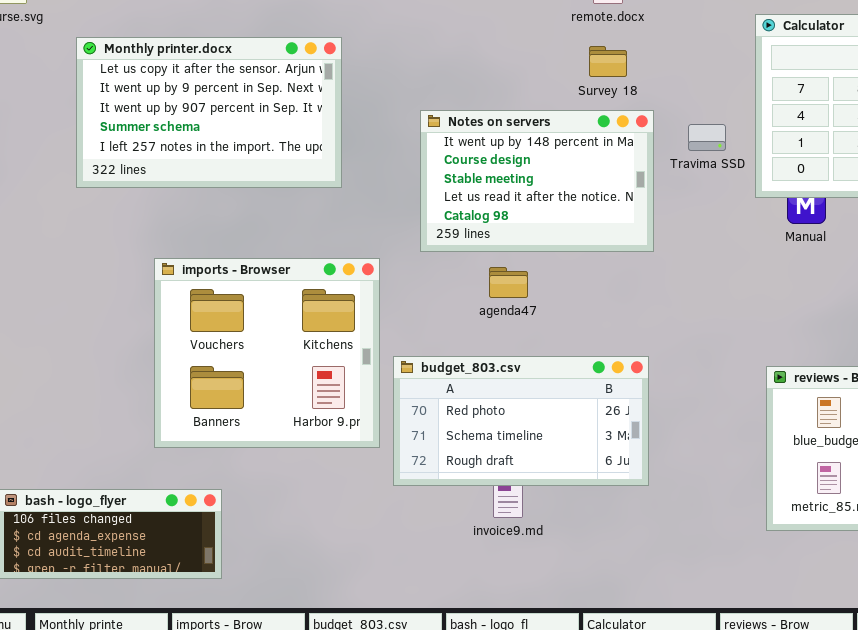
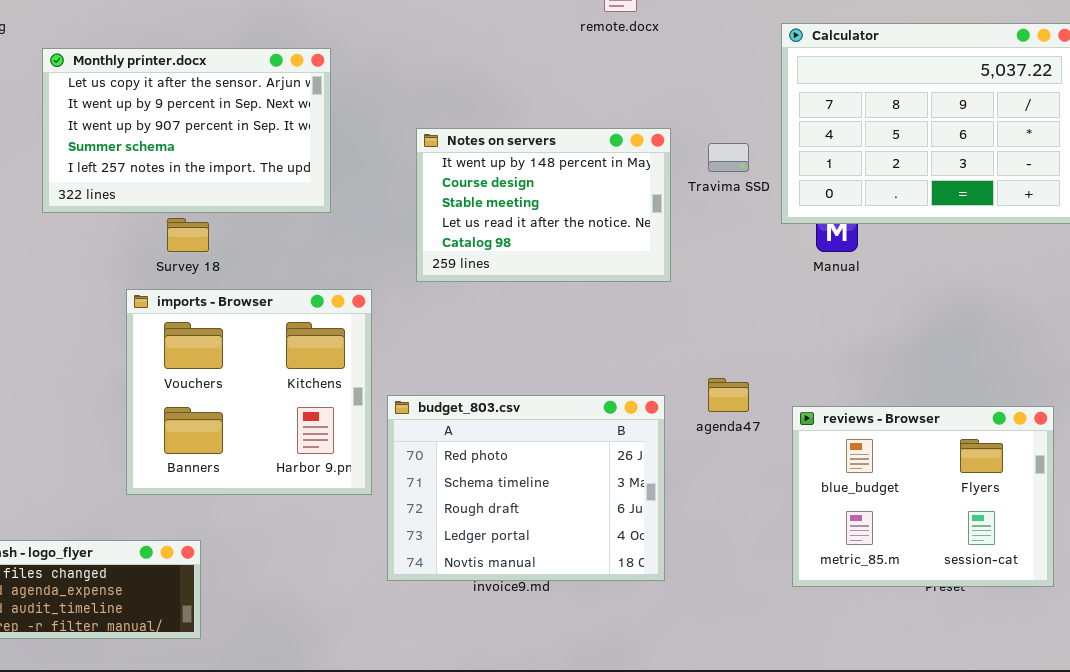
Survey 18: [589,46,627,77] -> [167,218,209,252], moved
agenda47: [489,267,528,298] -> [708,378,749,412], moved
budget_803.csv: [393,356,649,486] -> [387,395,665,581], resized

